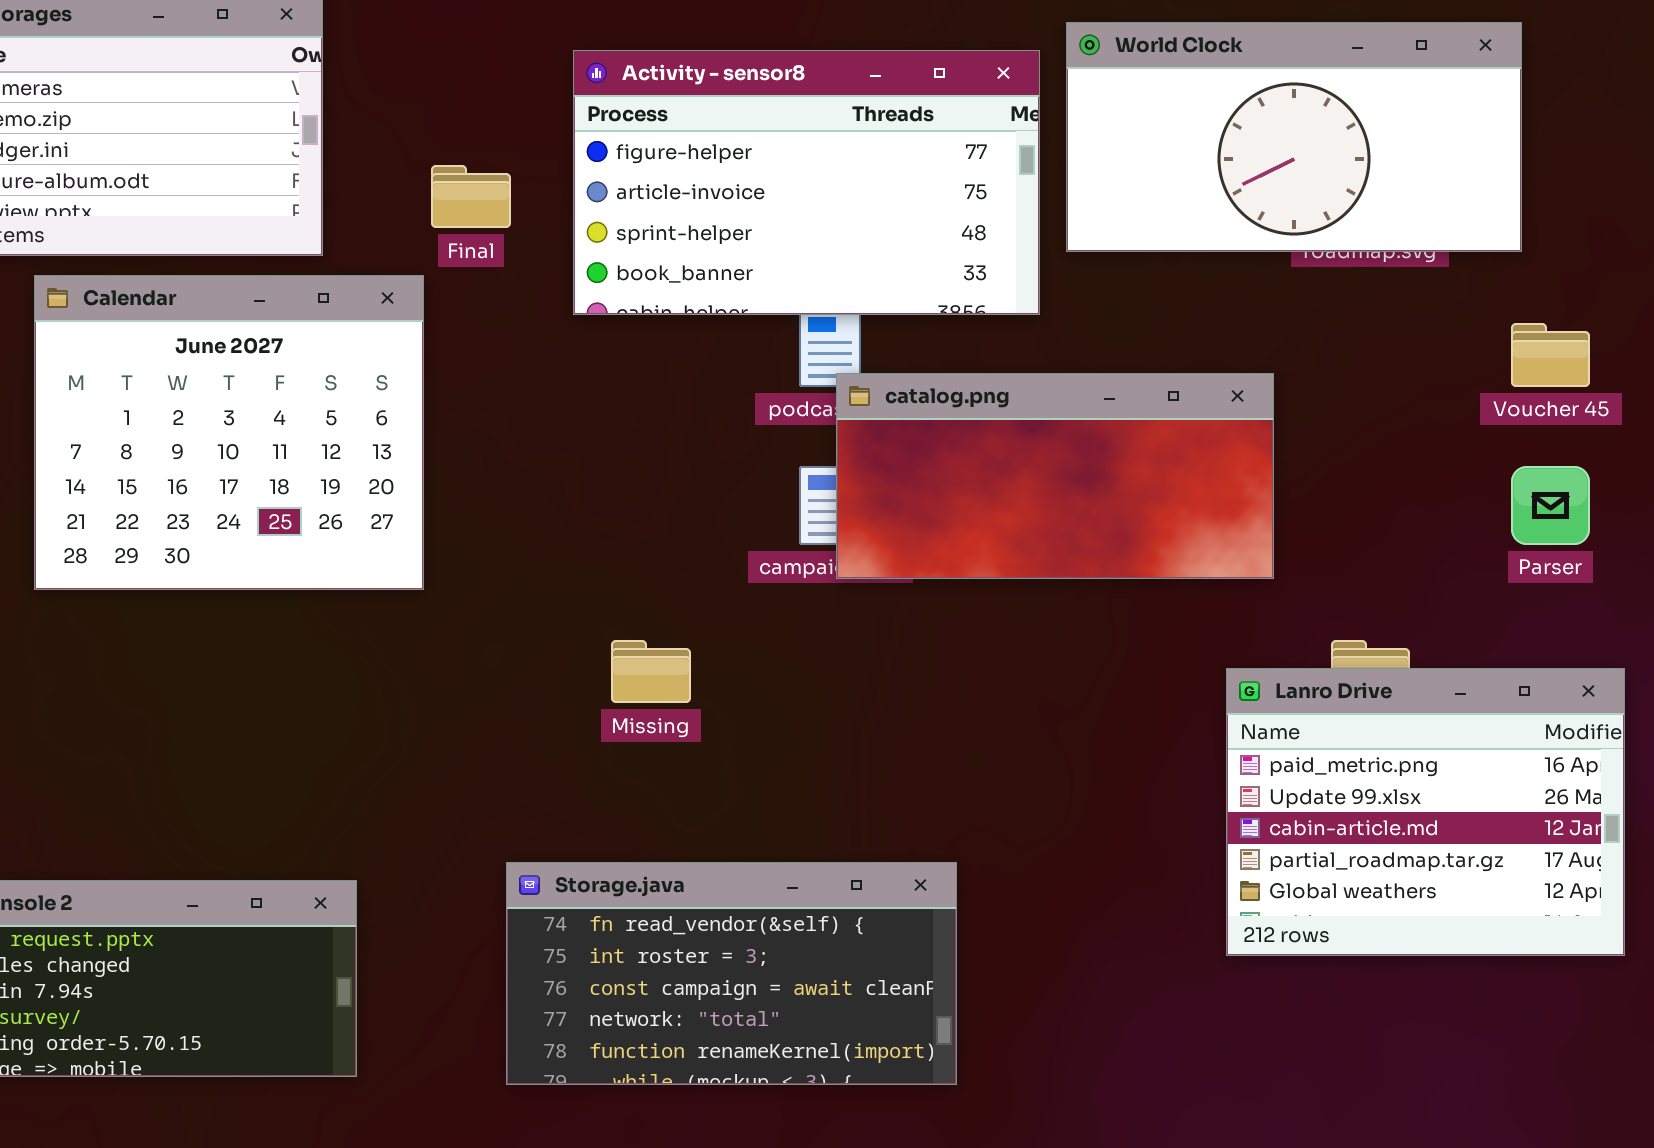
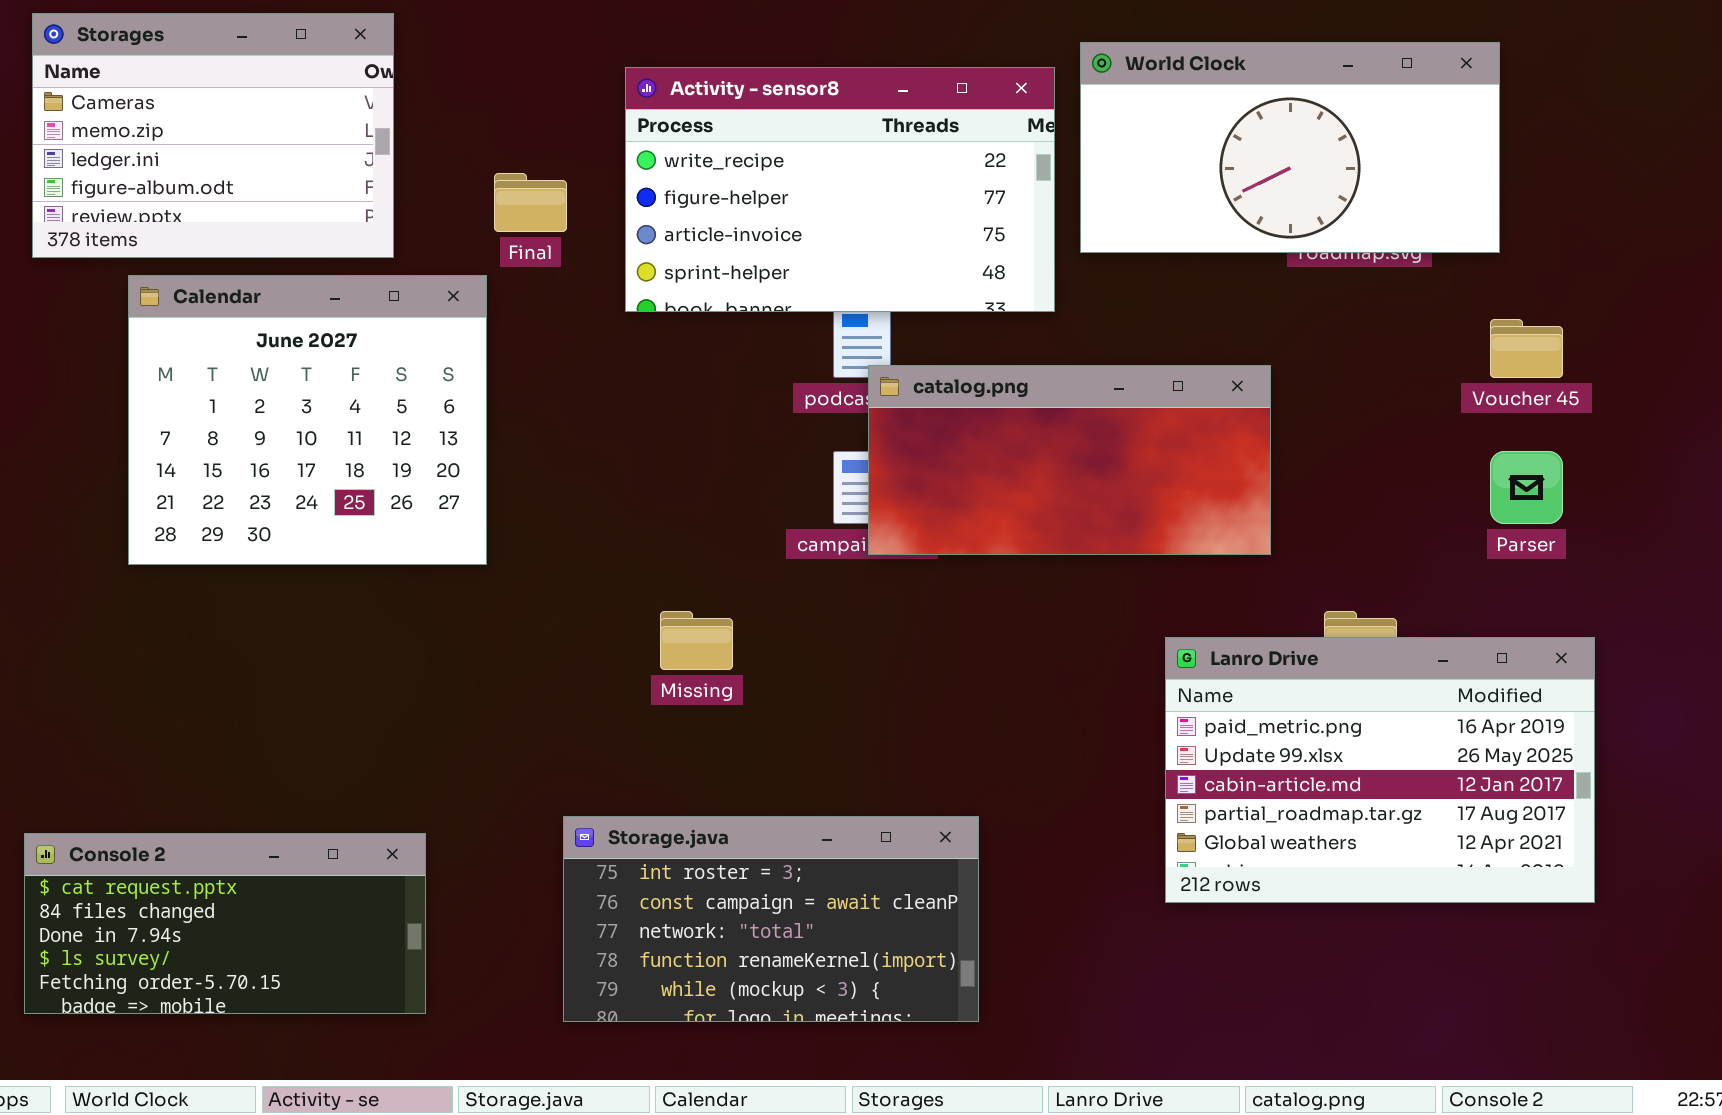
Activity - sensor8: [573,50,1040,315] -> [625,67,1055,312], scrolled up 1 row
Lanro Drive: [1226,668,1625,956] -> [1165,637,1595,903], resized
Storage.java: [506,862,957,1085] -> [563,816,979,1022], scrolled down 1 row

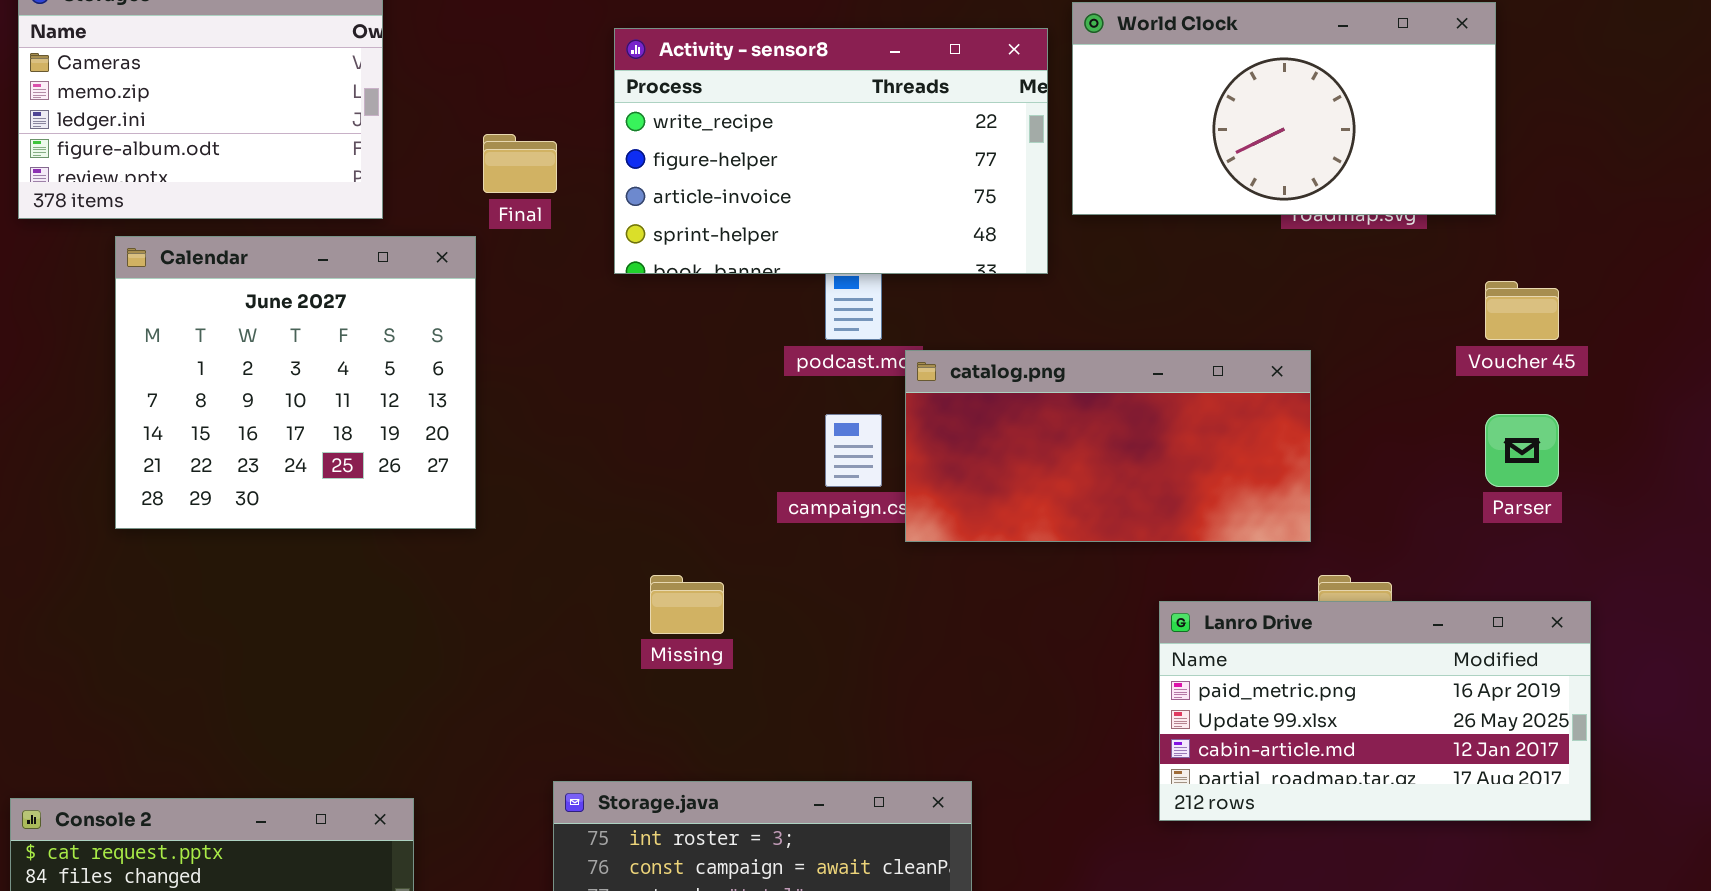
catalog.png: [868,365,1271,555] -> [905,350,1311,542], moved
Lanro Drive: [1165,637,1595,903] -> [1159,601,1591,821], resized

